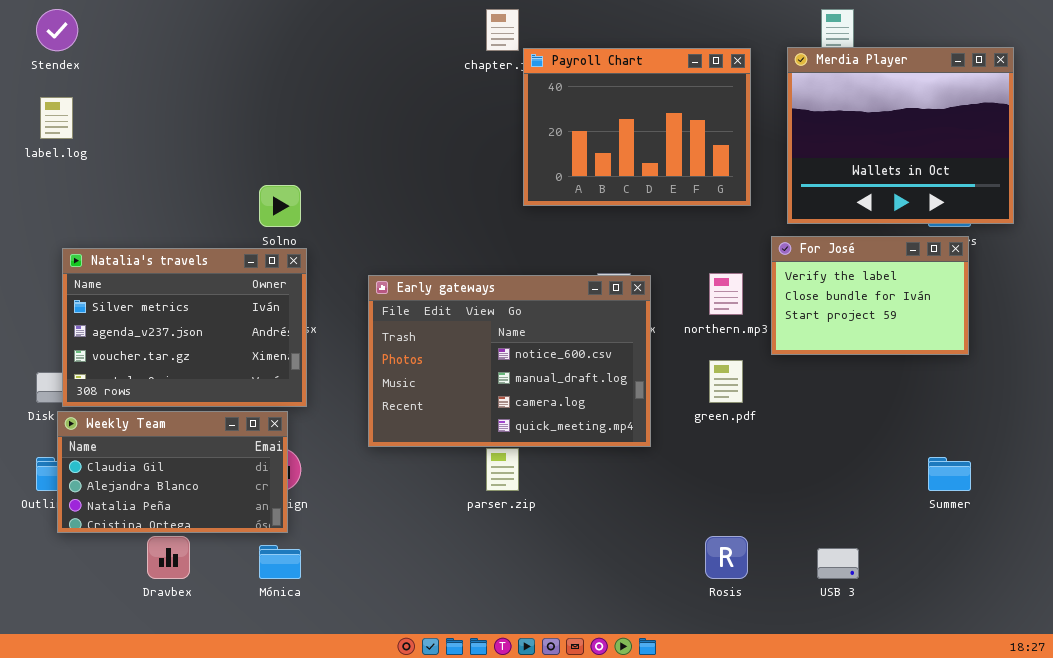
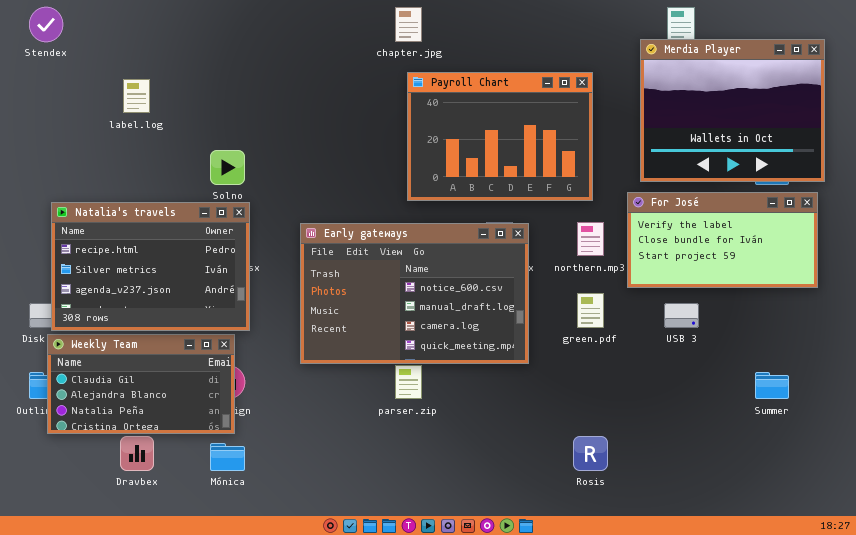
Payroll Chart: [523,48,751,206] -> [407,72,593,201], moved
label.log: [40,97,73,139] -> [123,79,150,113], moved
For José: [771,236,969,355] -> [627,192,818,288], resized
Natalia's travels: [62,248,307,407] -> [51,202,250,331], scrolled up 1 row
USB 3: [817,548,859,579] -> [664,303,699,328], moved

